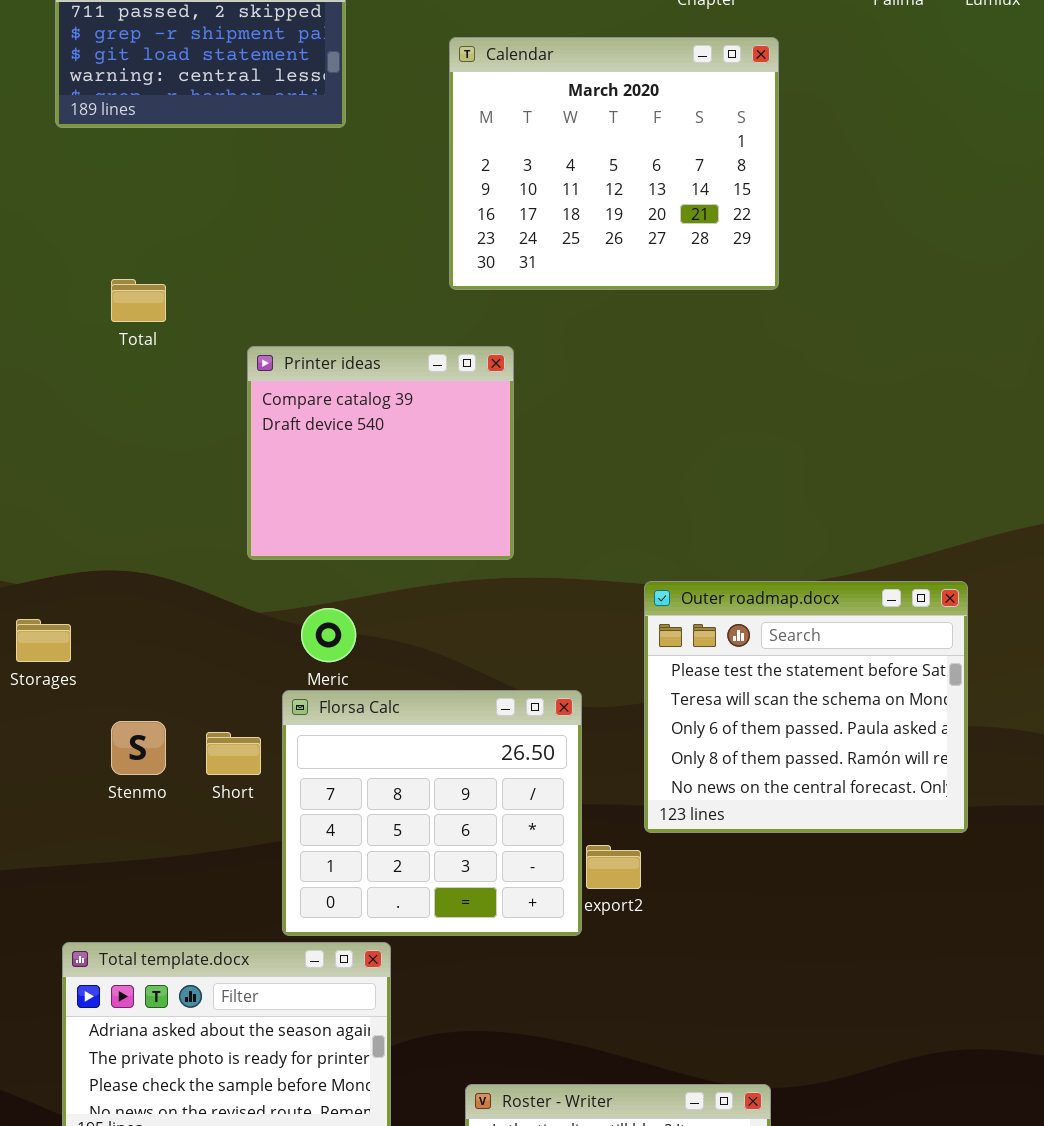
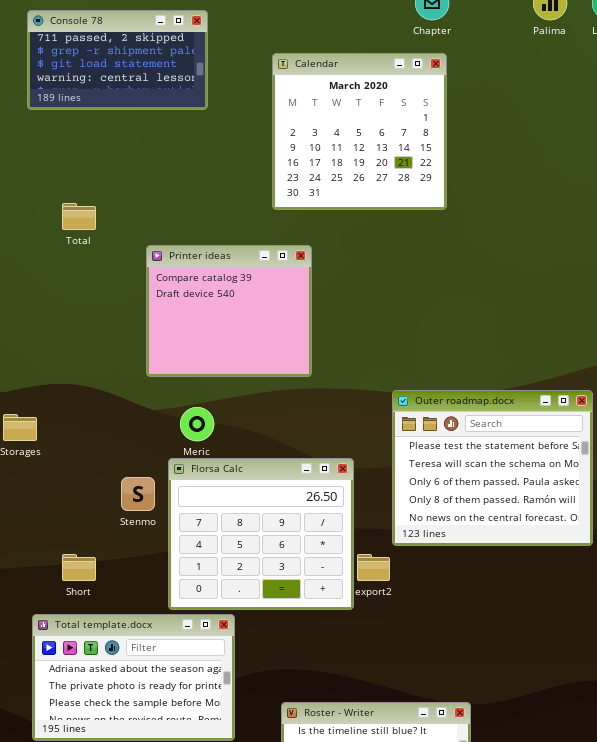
Calendar: [449,37,779,290] -> [272,53,447,210], resized
Stenmo: [111,721,166,775] -> [121,477,155,511], moved
Short: [206,732,261,775] -> [62,554,96,581], moved

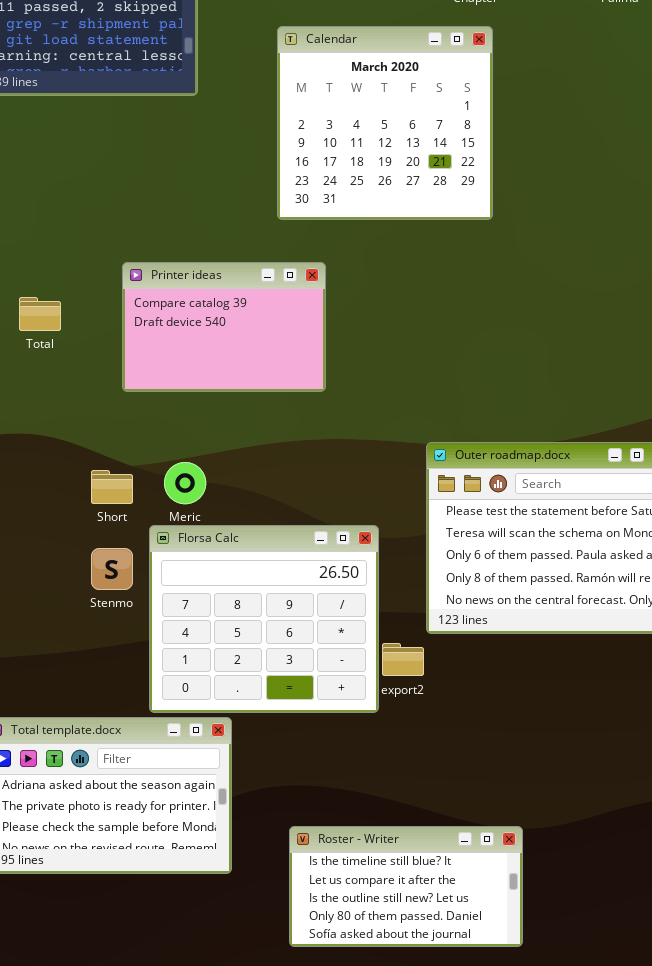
Total: [62,203,96,230] -> [19,297,61,331], moved
Printer ideas: [146,245,312,377] -> [122,262,326,392], resized
Short: [62,554,96,581] -> [91,470,133,504], moved

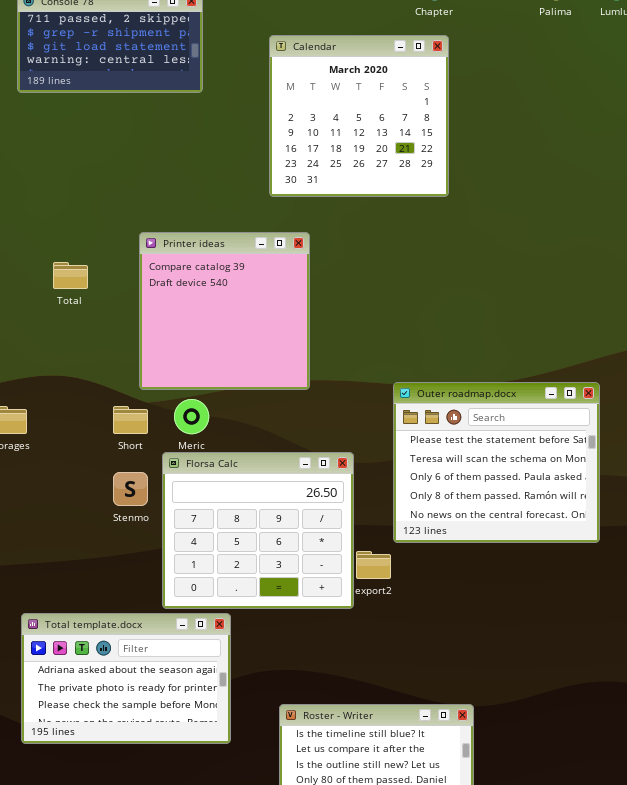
Printer ideas: [122,262,326,392] -> [139,232,310,390], resized

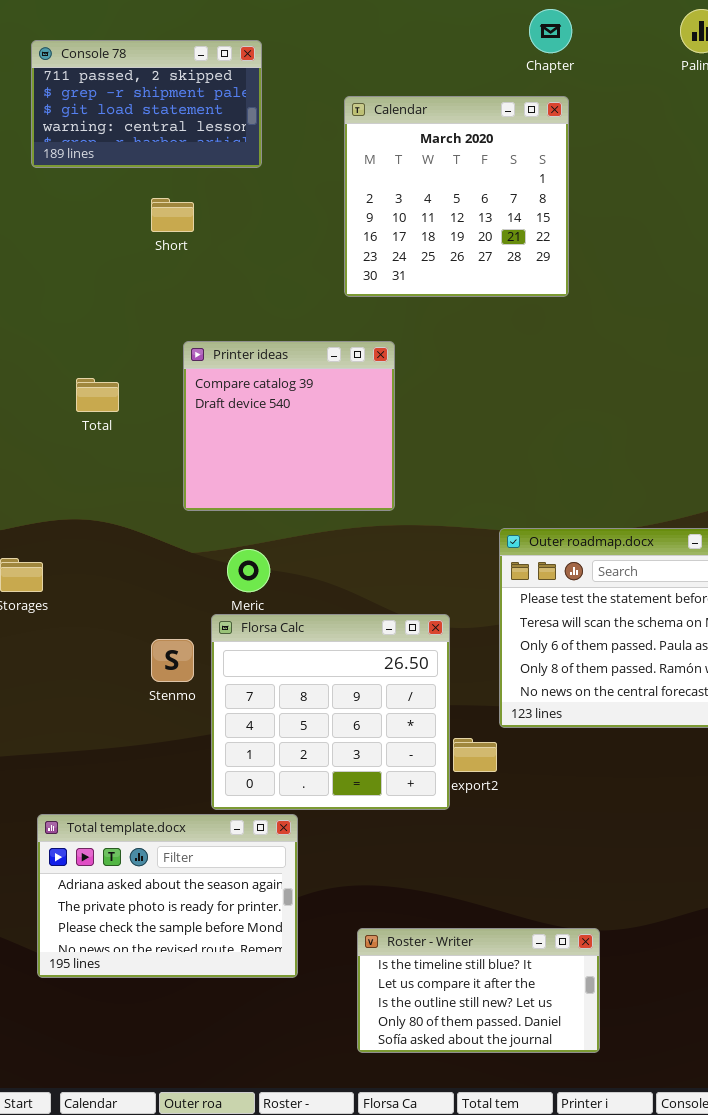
Printer ideas: [139,232,310,390] -> [183,341,395,511], resized
Short: [113,406,148,434] -> [151,198,194,232], moved

